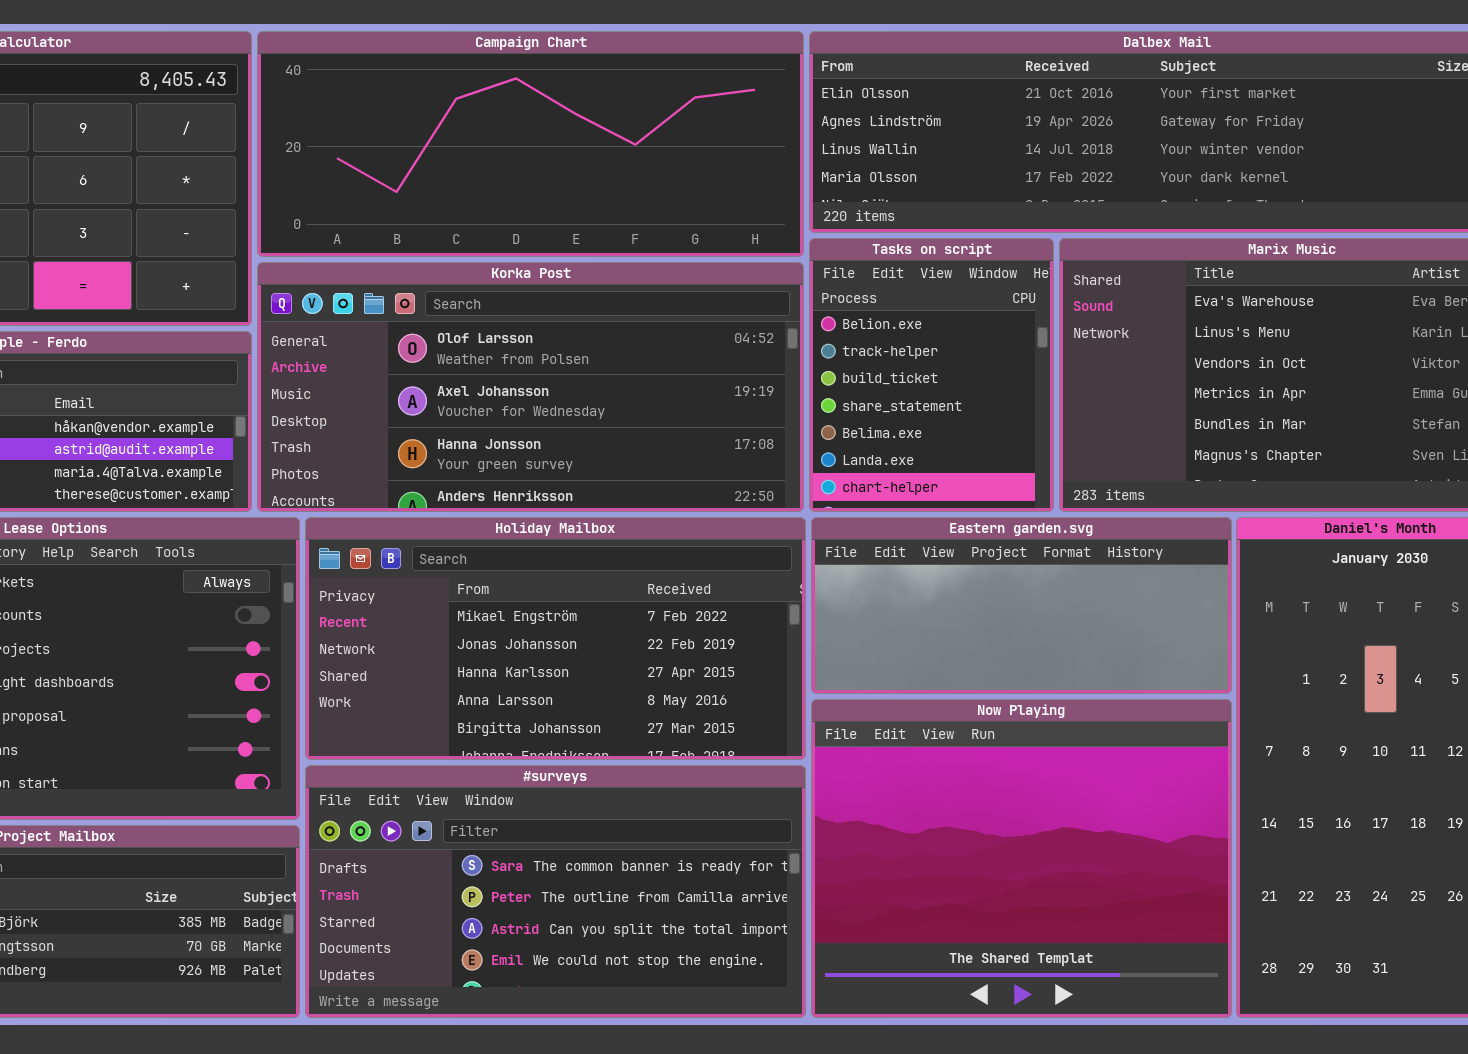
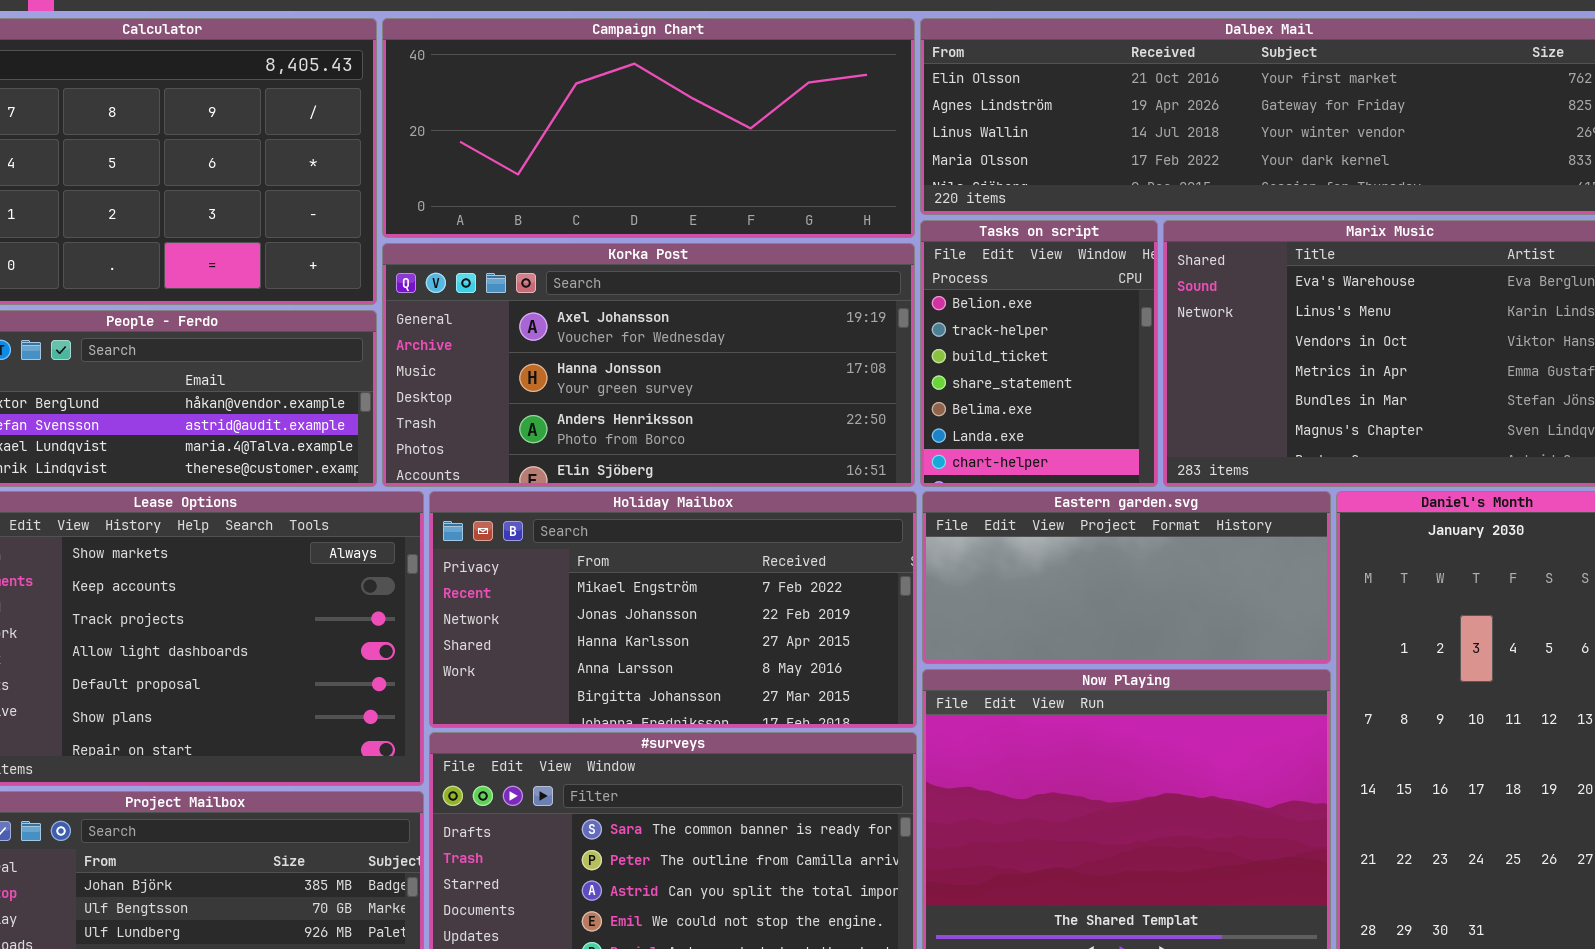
Korka Post: [257,262,804,512] -> [382,243,915,487], scrolled down 1 row

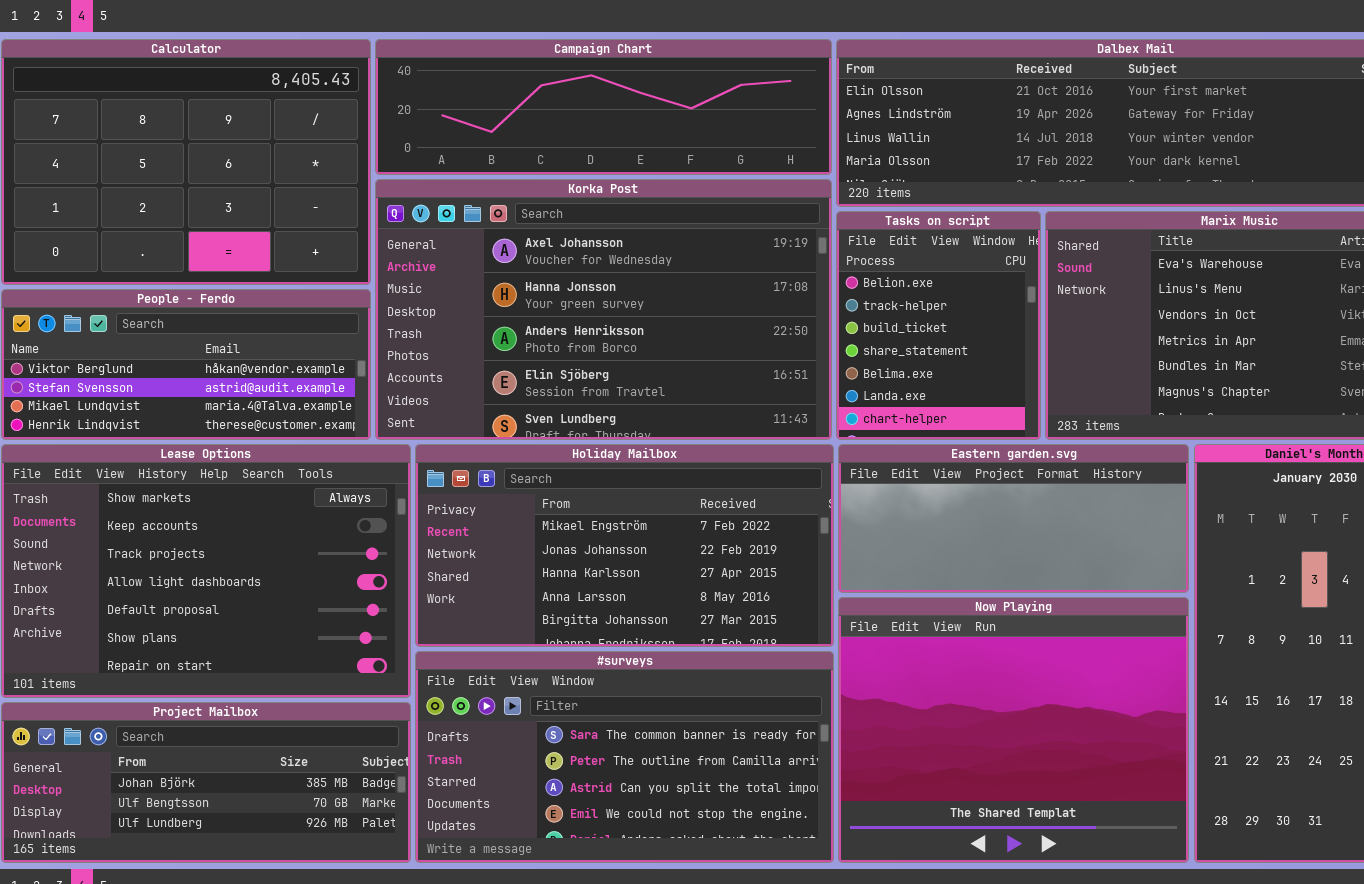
Campaign Chart: [382,18,915,238] -> [375,39,832,175], resized
Korka Post: [382,243,915,487] -> [375,179,832,440], resized

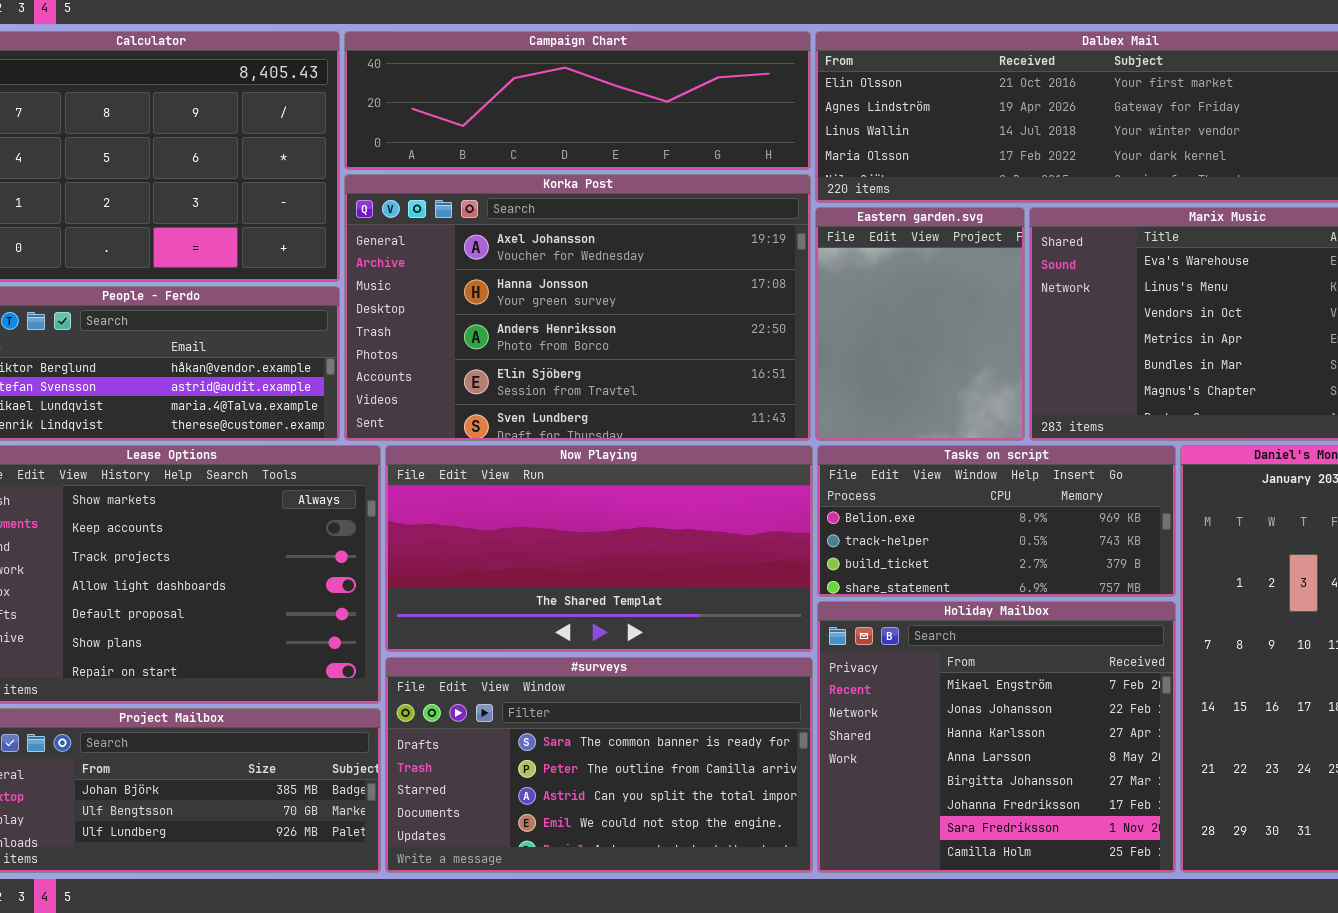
Tasks on script: [836,211,1041,440] -> [817,445,1176,597], moved, resized
Holiday Mailbox: [415,444,834,647] -> [817,601,1176,873], moved, resized
Eastern garden.svg: [838,444,1189,593] -> [815,207,1025,441], moved, resized
Now Playing: [838,597,1189,863] -> [385,445,813,652], moved, resized

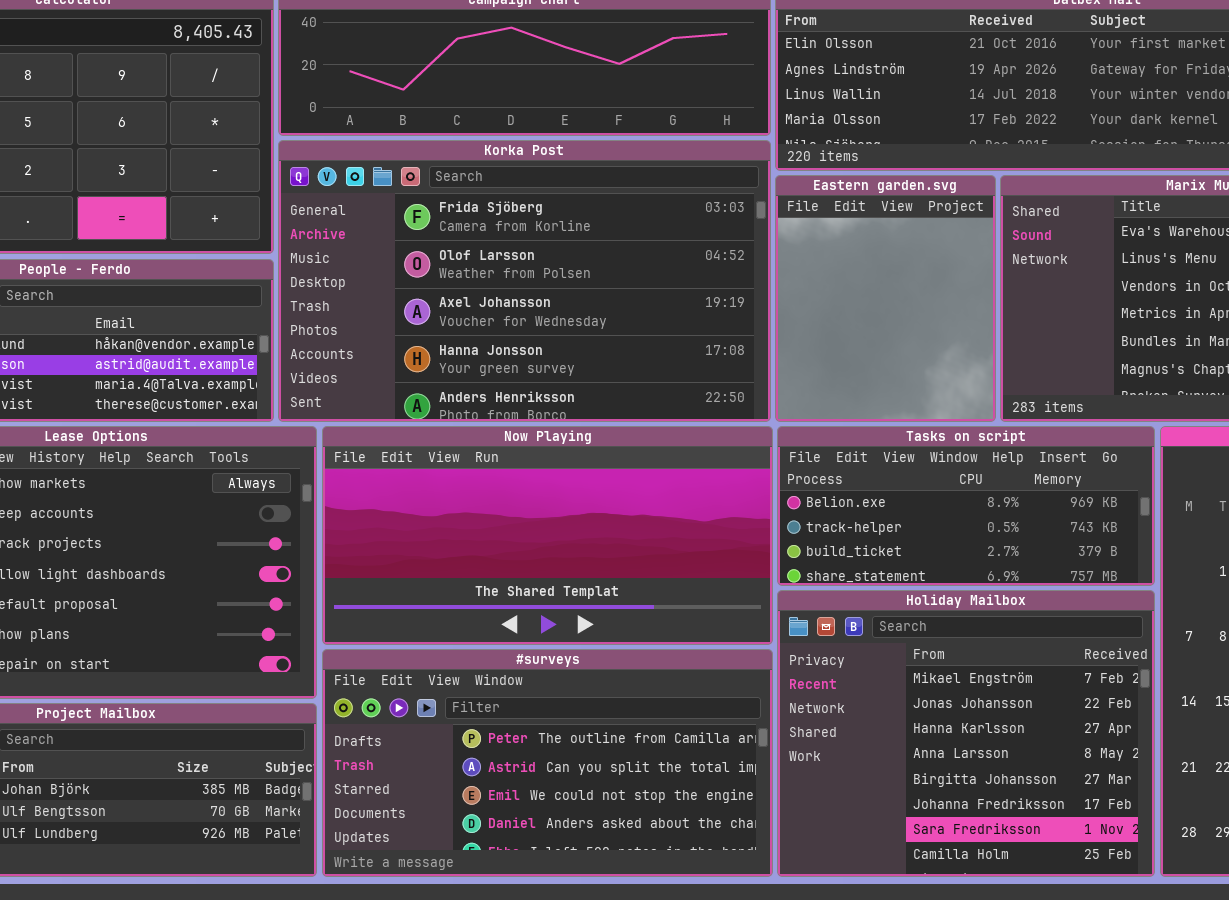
Korka Post: [344,174,811,441] -> [278,140,771,422], scrolled up 2 rows
#surveys: [385,657,813,873] -> [322,649,773,877], scrolled down 1 row

